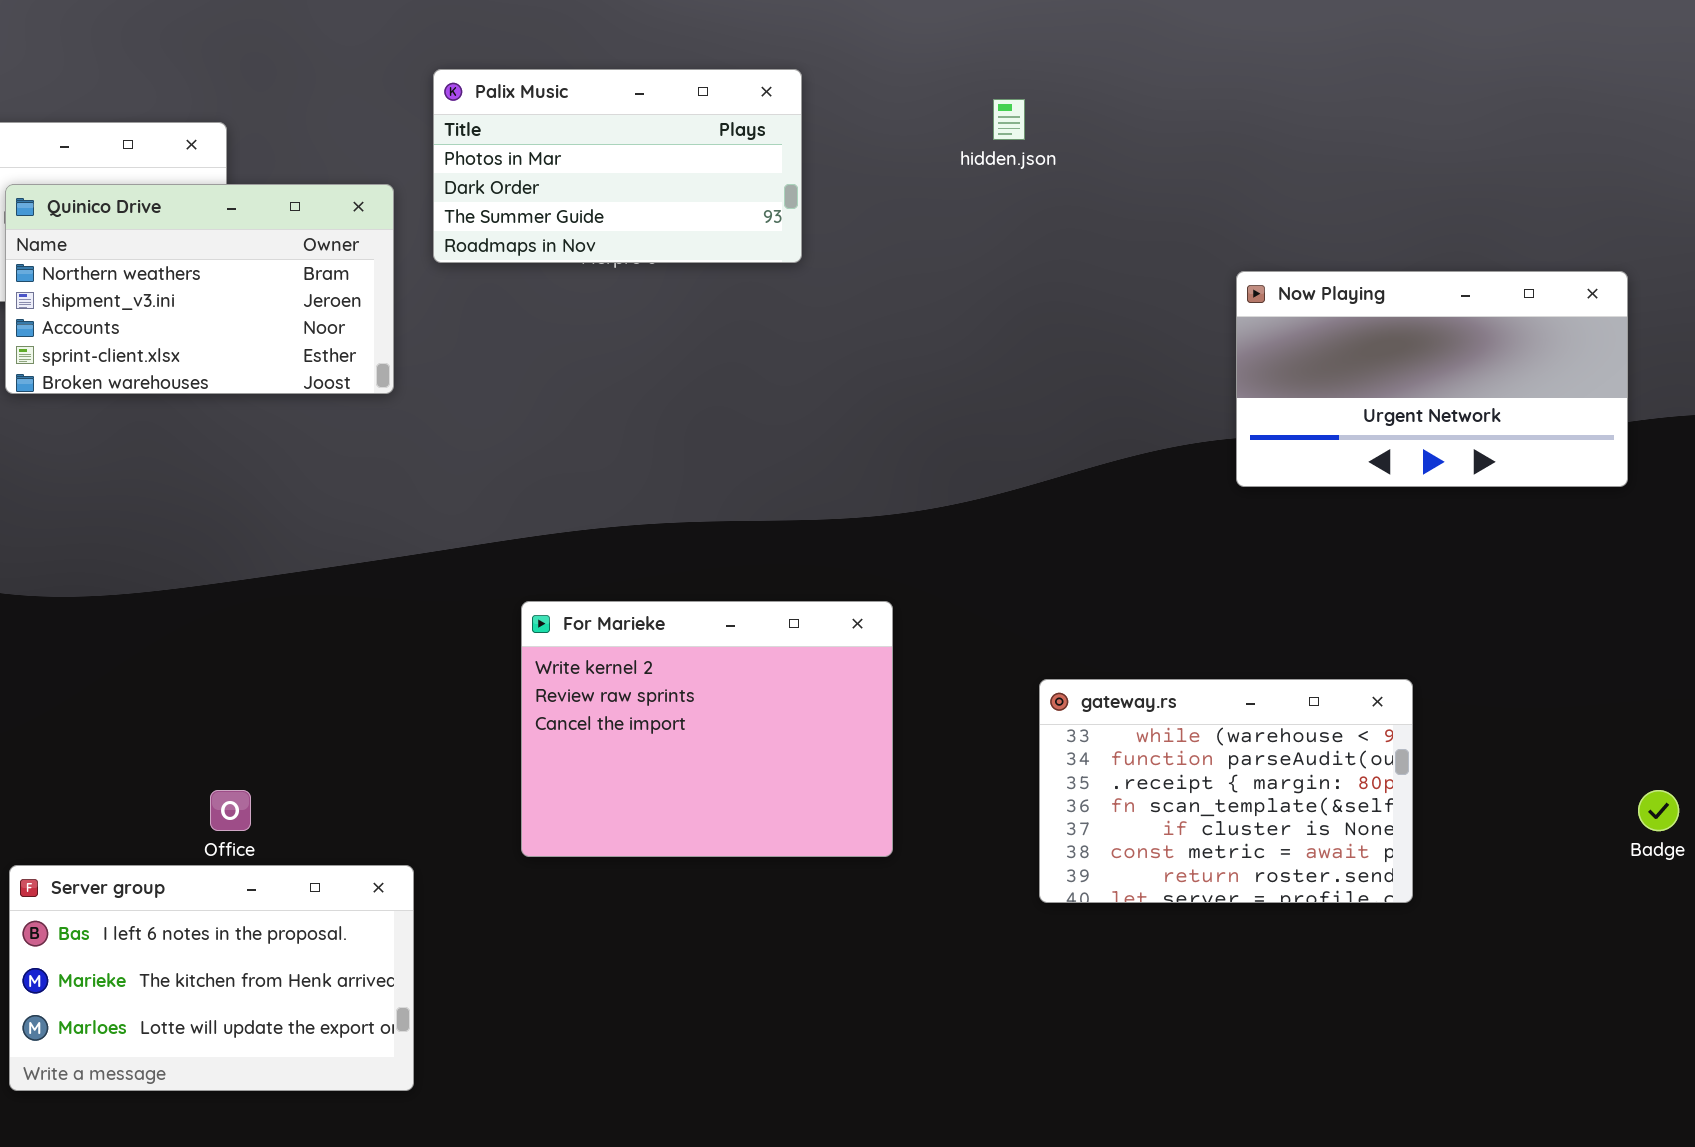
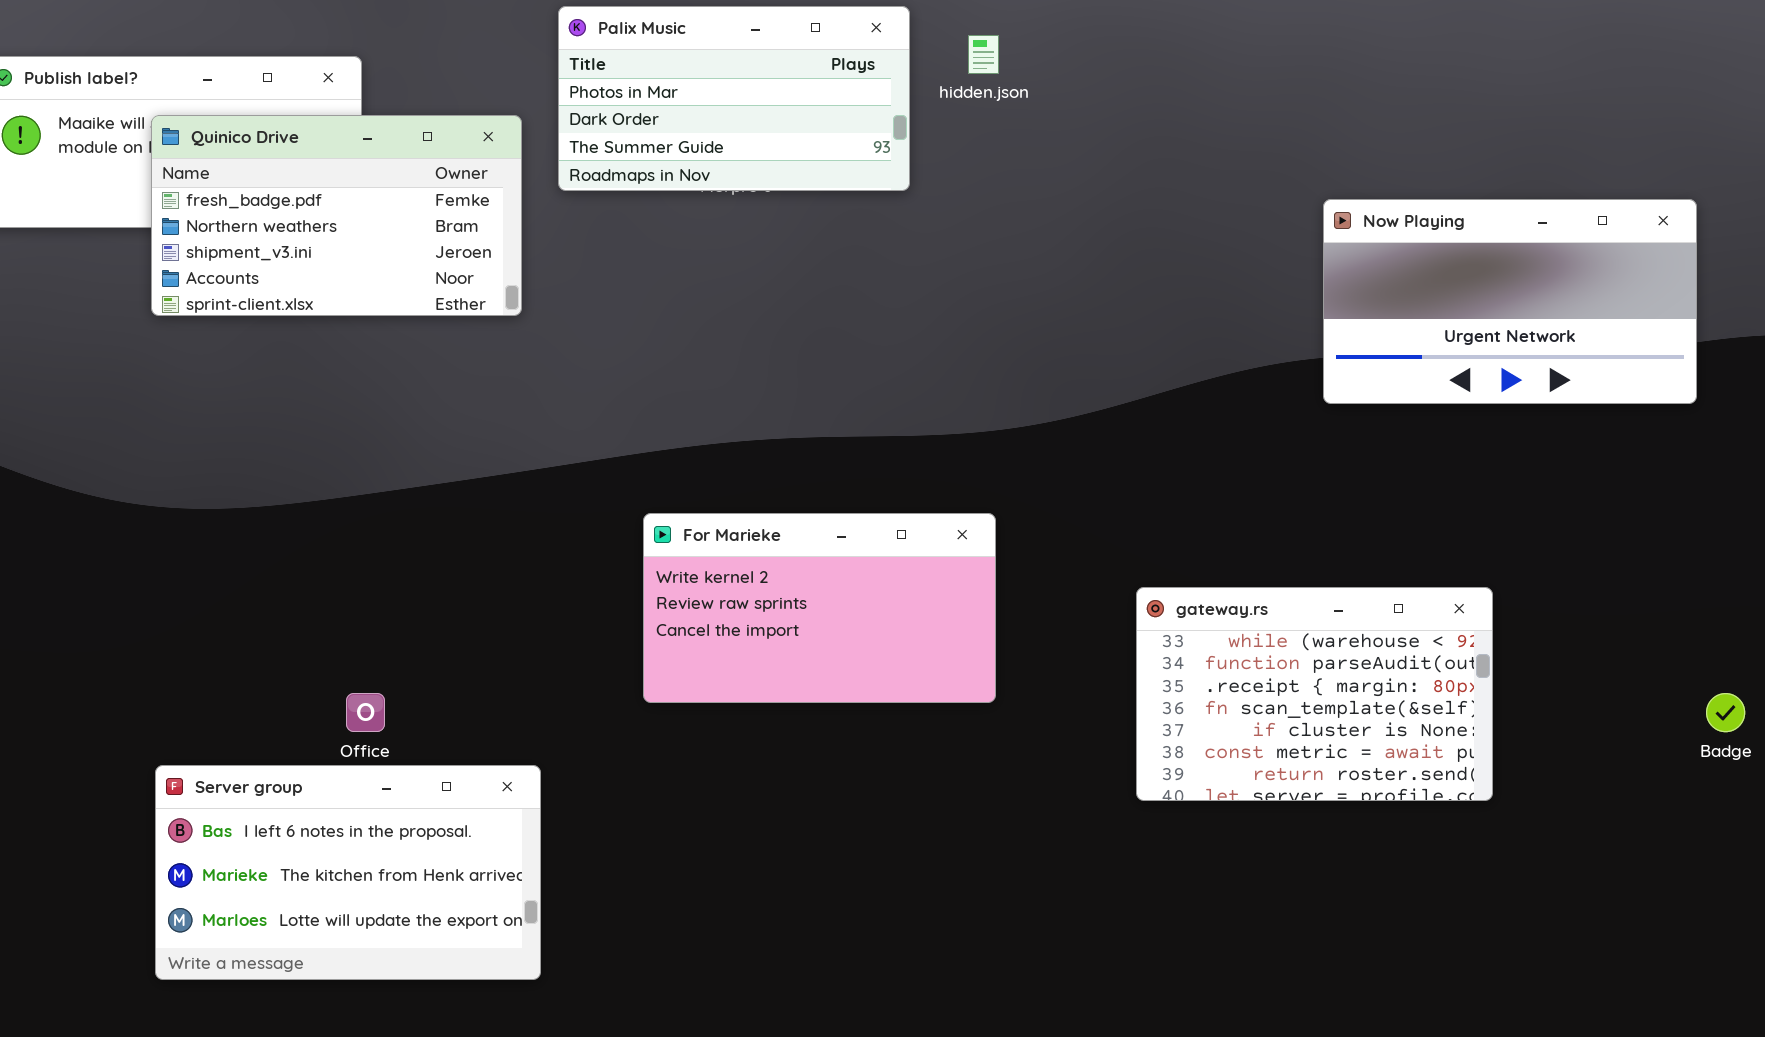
hidden.json: [993,99,1025,140] -> [968,35,999,74], moved
Quinico Drive: [5,184,394,394] -> [151,115,522,316], scrolled up 1 row
For Marieke: [521,601,893,857] -> [643,513,996,703], resized

